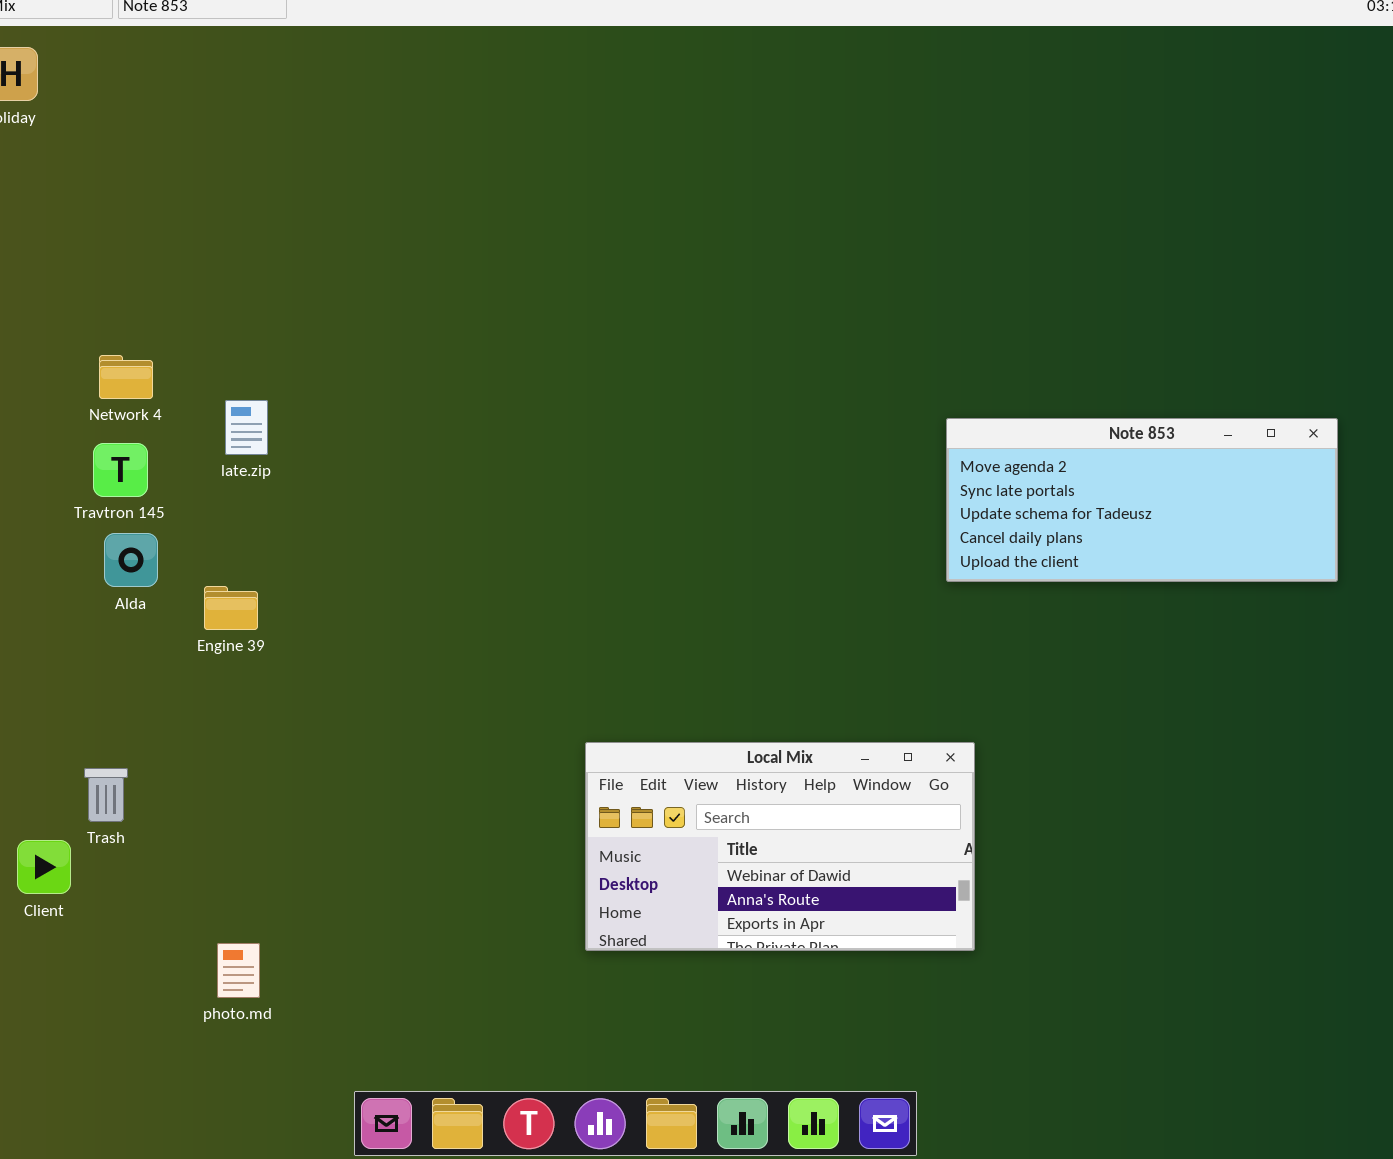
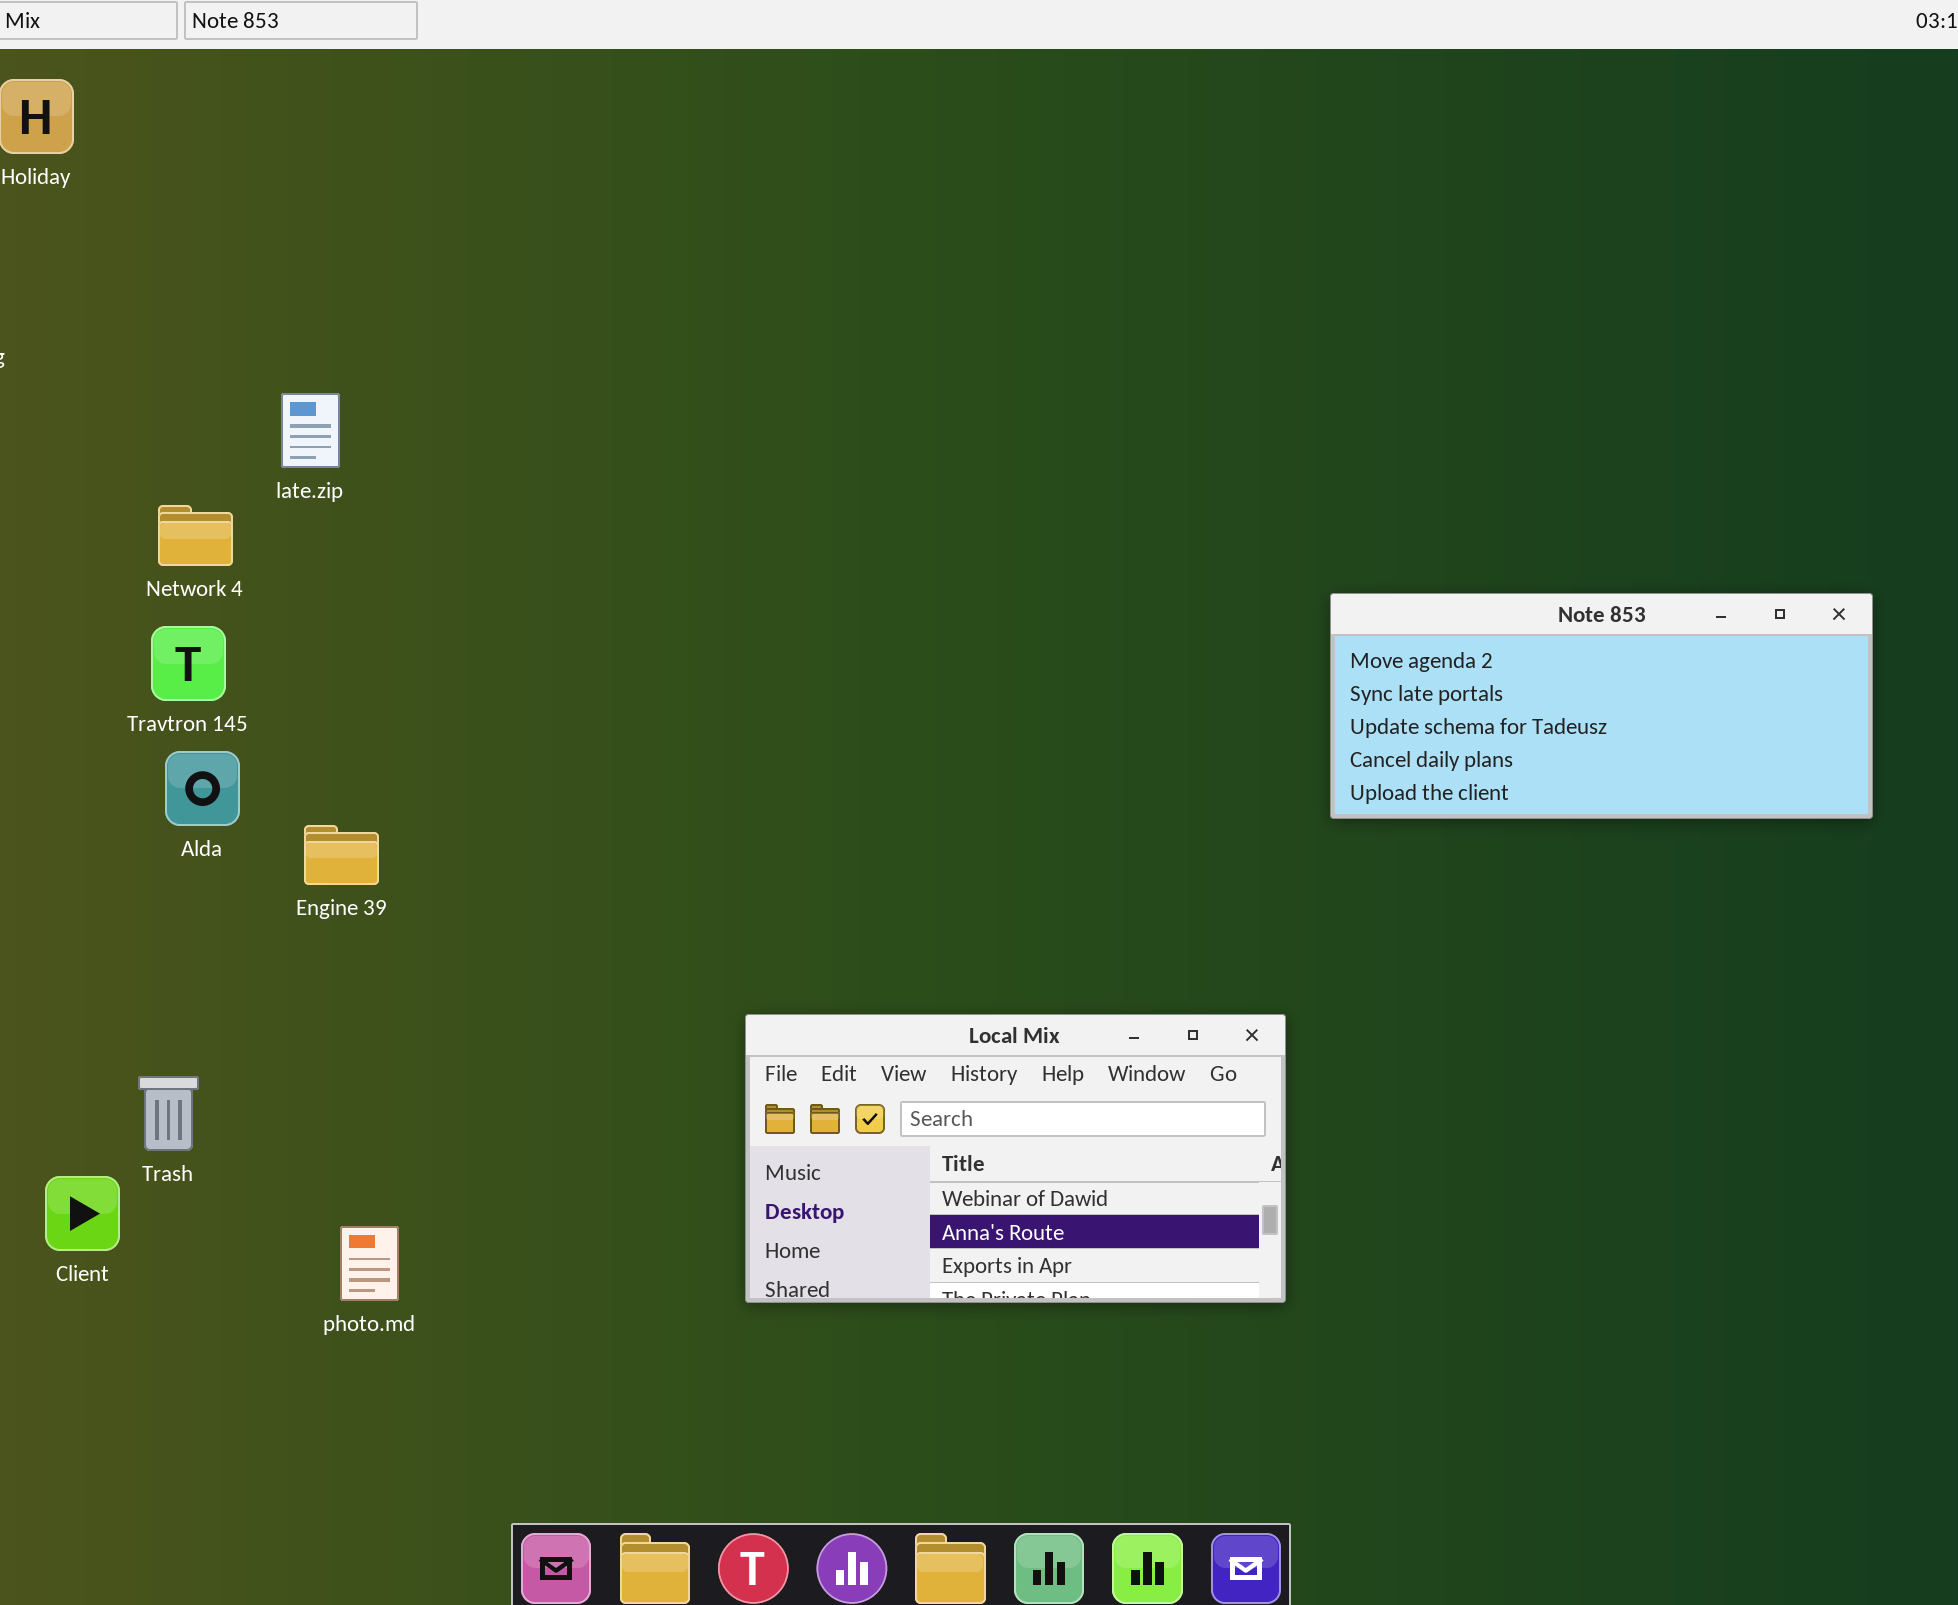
late.zip: [225,400,268,455] -> [281,393,340,468], moved
Local Mix: [585,742,975,951] -> [745,1014,1286,1303], moved
photo.md: [217,943,260,998] -> [340,1226,399,1301], moved

